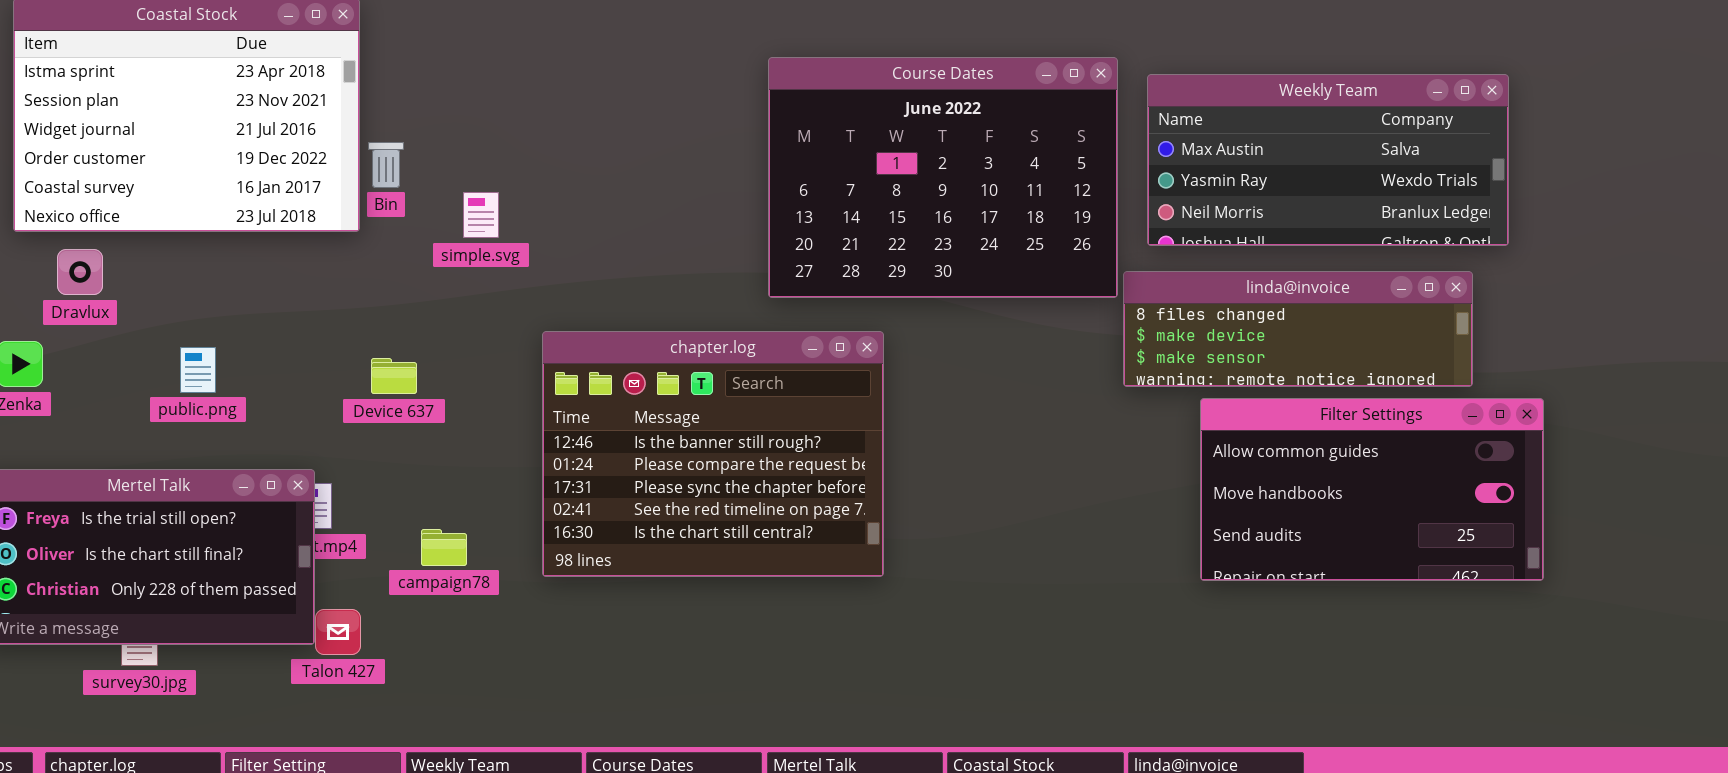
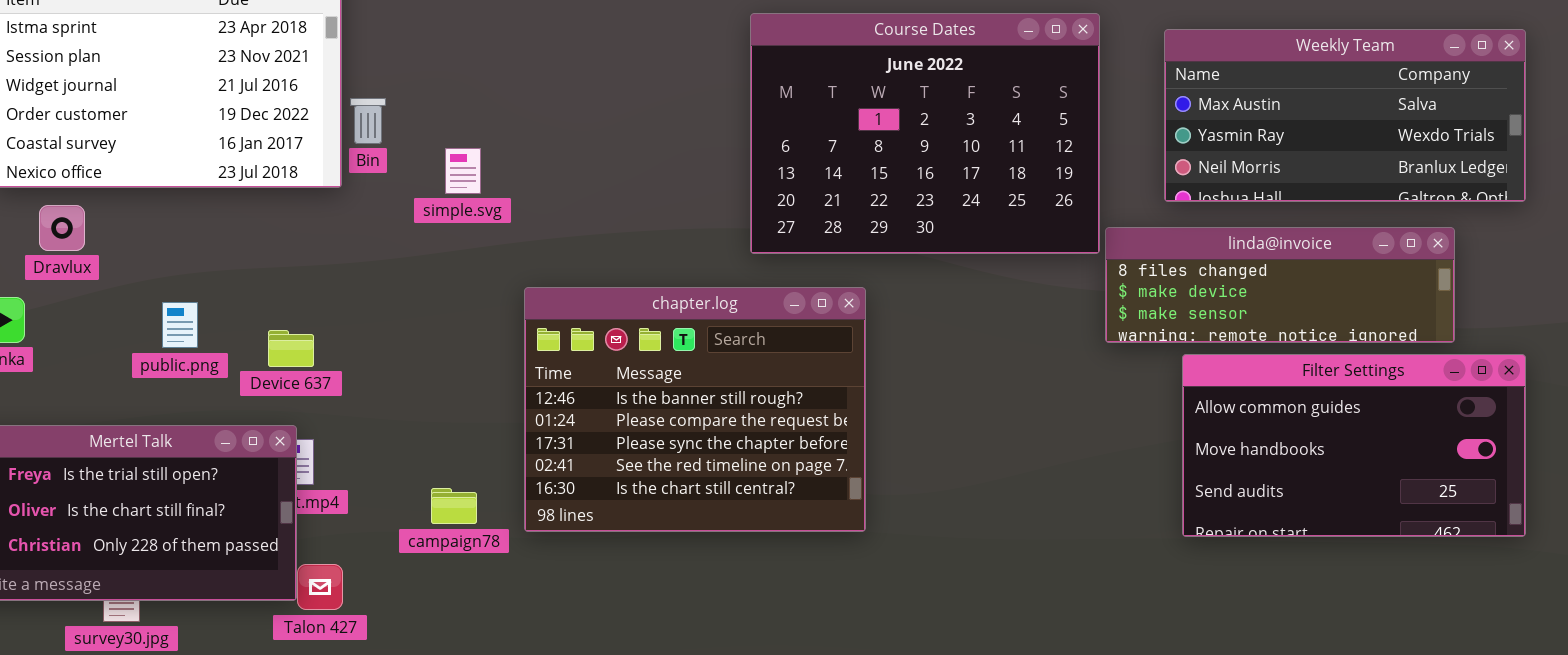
Weekly Team: [1147,74,1509,246] -> [1164,29,1526,202], moved
Device 637: [371,358,417,394] -> [268,330,314,367], moved
campaign78: [421,529,467,566] -> [431,488,477,524], moved

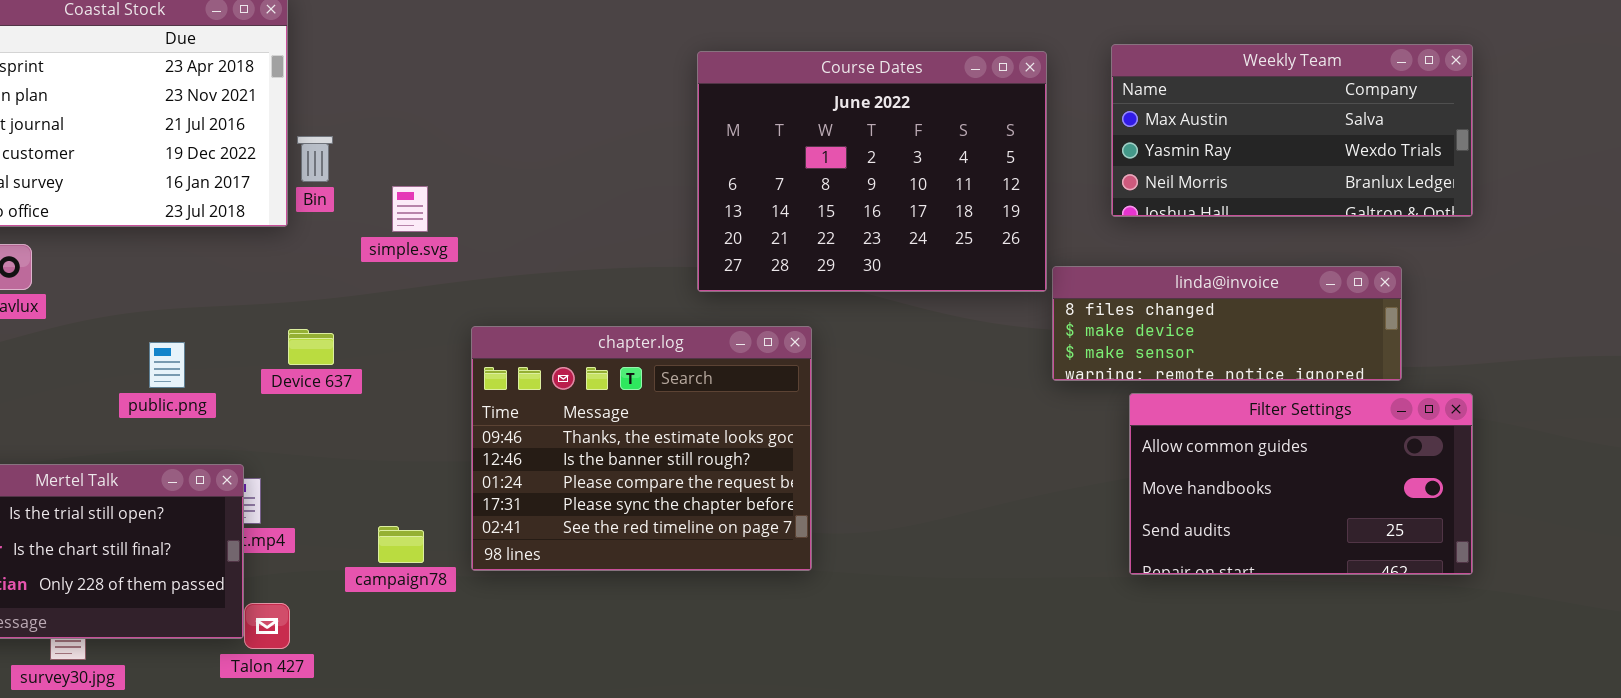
Weekly Team: [1164,29,1526,202] -> [1111,44,1473,217], moved
chapter.log: [524,287,866,532] -> [471,326,812,571], scrolled up 1 row
public.png: [162,302,198,348] -> [149,342,185,388], moved
Device 637: [268,330,314,367] -> [288,329,334,365], moved

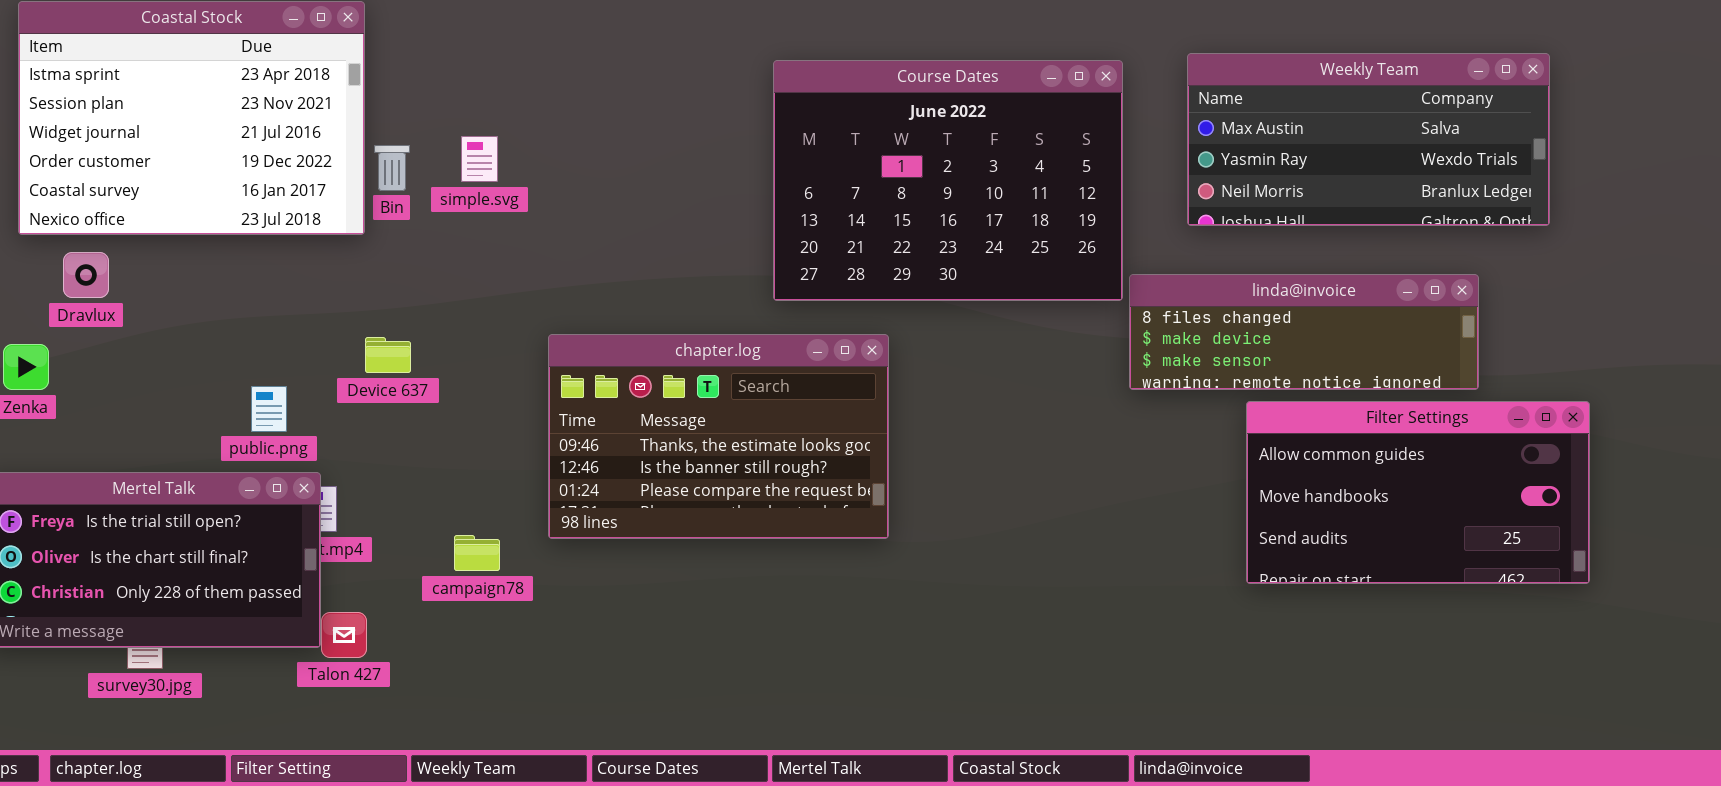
simple.svg: [392,186,428,232] -> [461,136,498,182], moved
chapter.log: [471,326,812,571] -> [548,334,889,539], resized
public.png: [149,342,185,388] -> [251,386,287,432], moved
Filter Settings: [1129,393,1473,575] -> [1246,401,1590,584], moved

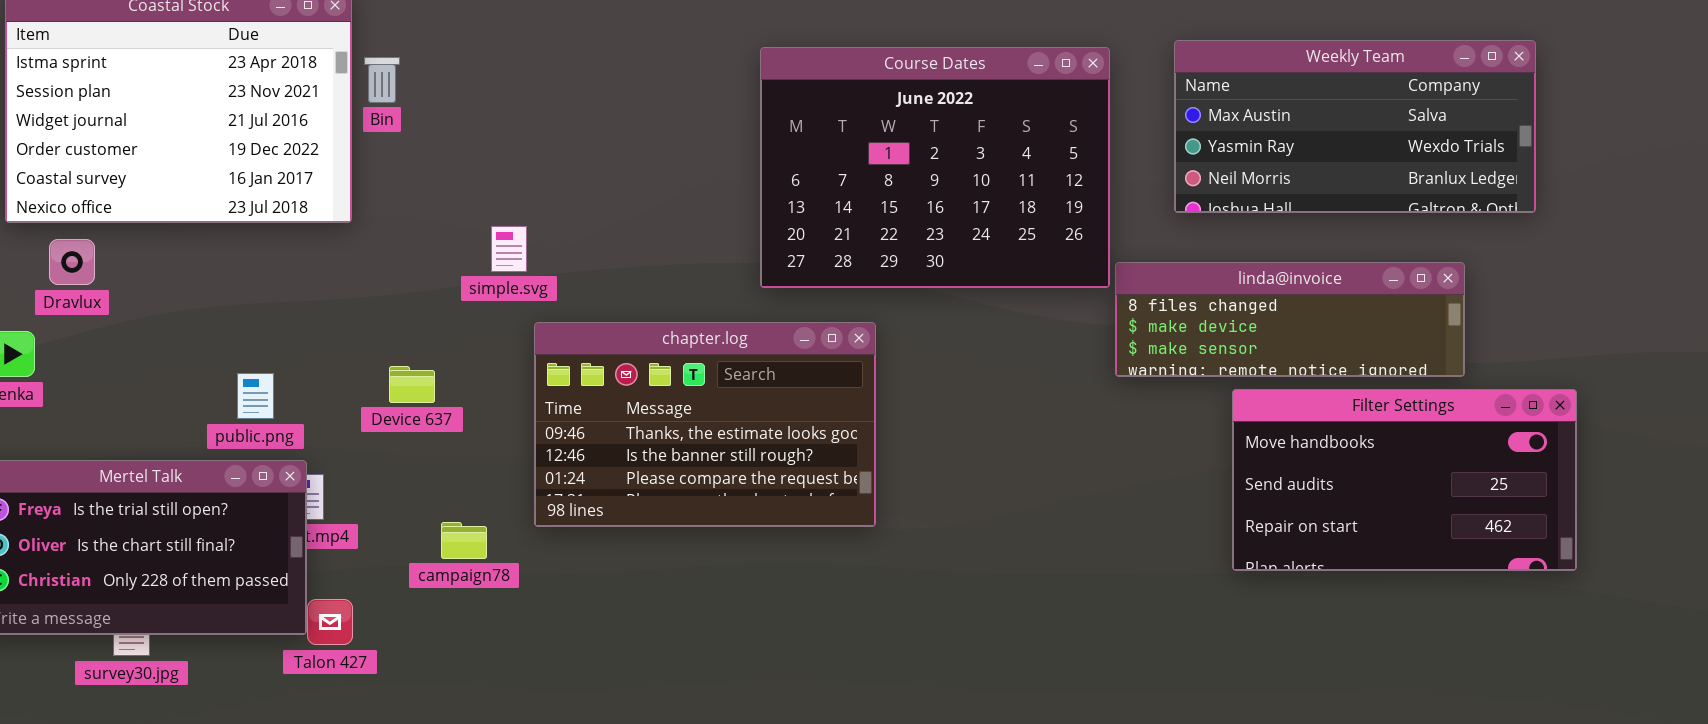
simple.svg: [461,136,498,182] -> [491,226,527,272], moved
Bin: [374,145,410,191] -> [364,57,400,103], moved
Device 637: [365,337,411,373] -> [389,366,435,403], moved
Filter Settings: [1246,401,1590,584] -> [1232,389,1577,571], scrolled down 1 row

